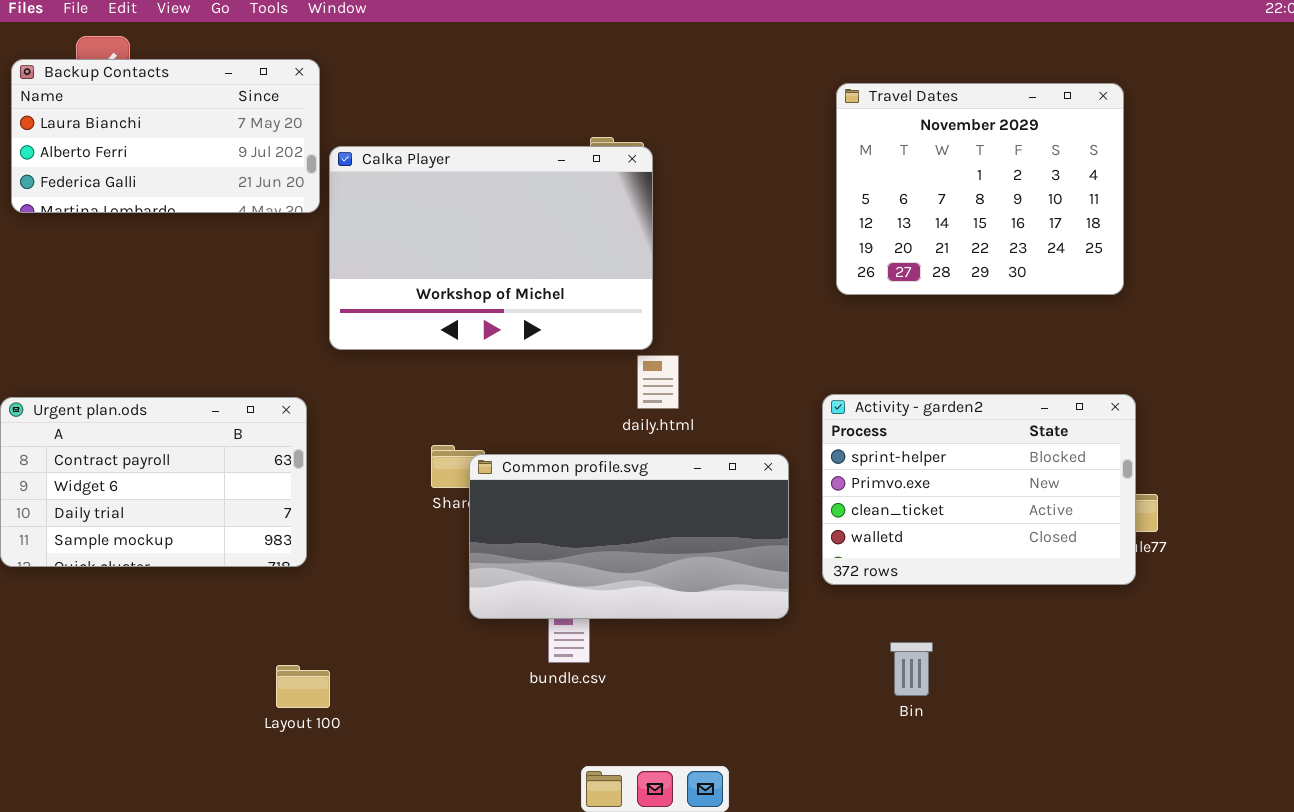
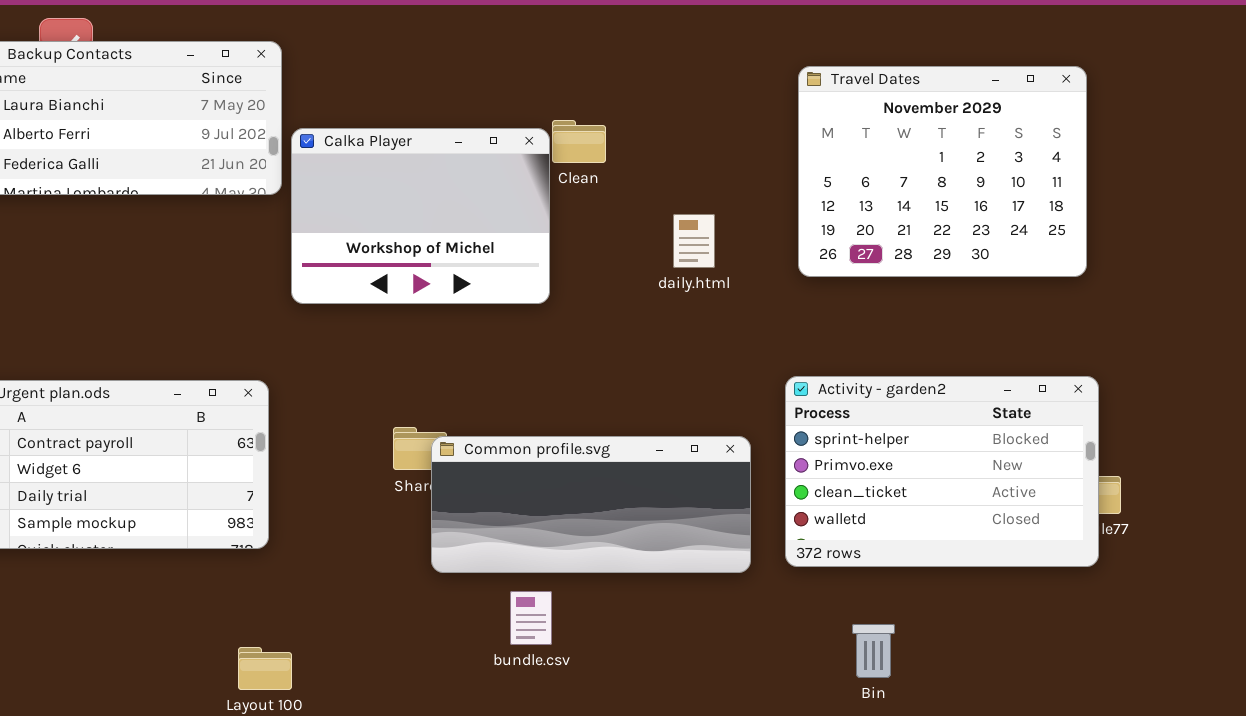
Calka Player: [329,146,653,350] -> [291,128,550,304], resized
daily.html: [637,355,679,409] -> [673,214,715,268], moved
Common profile.svg: [469,454,789,619] -> [431,436,751,573], resized

